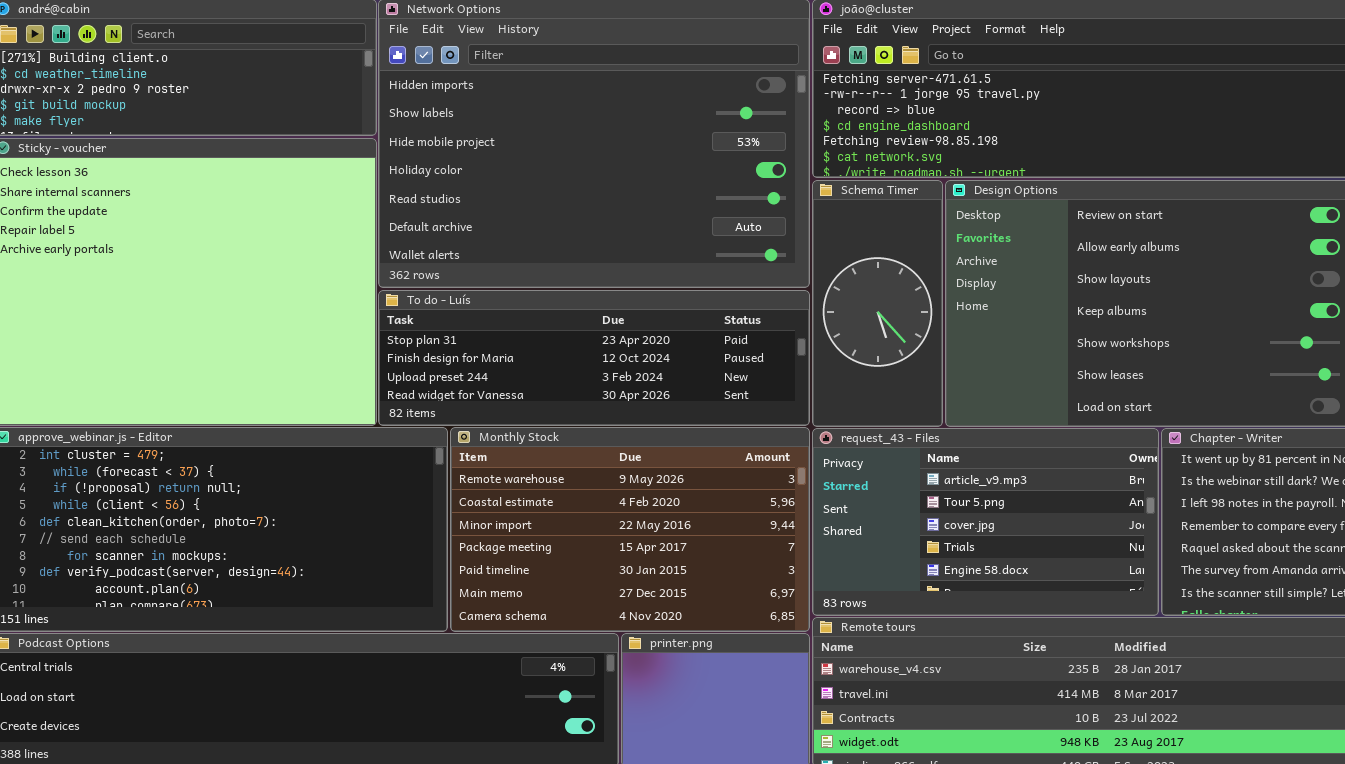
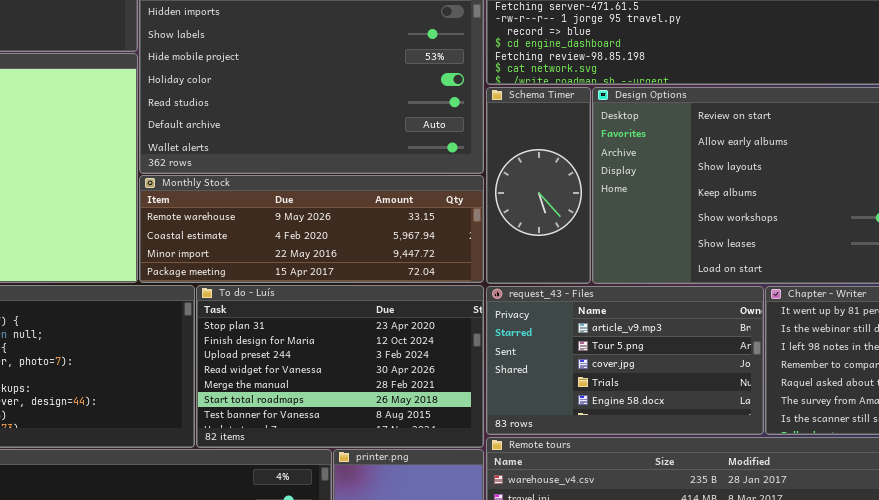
To do - Luís: [378,290,810,426] -> [196,285,484,448], moved, resized
Monthly Stock: [450,427,810,632] -> [139,175,484,283], moved, resized

